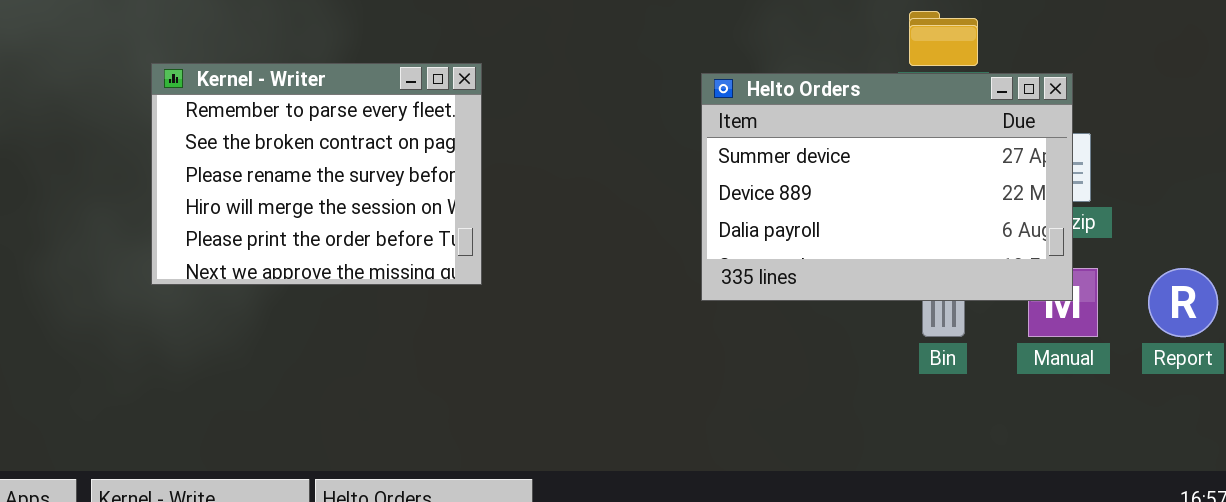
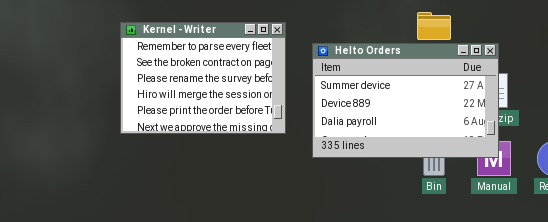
Kernel - Writer: [151,63,482,285] -> [120,22,286,134], moved

